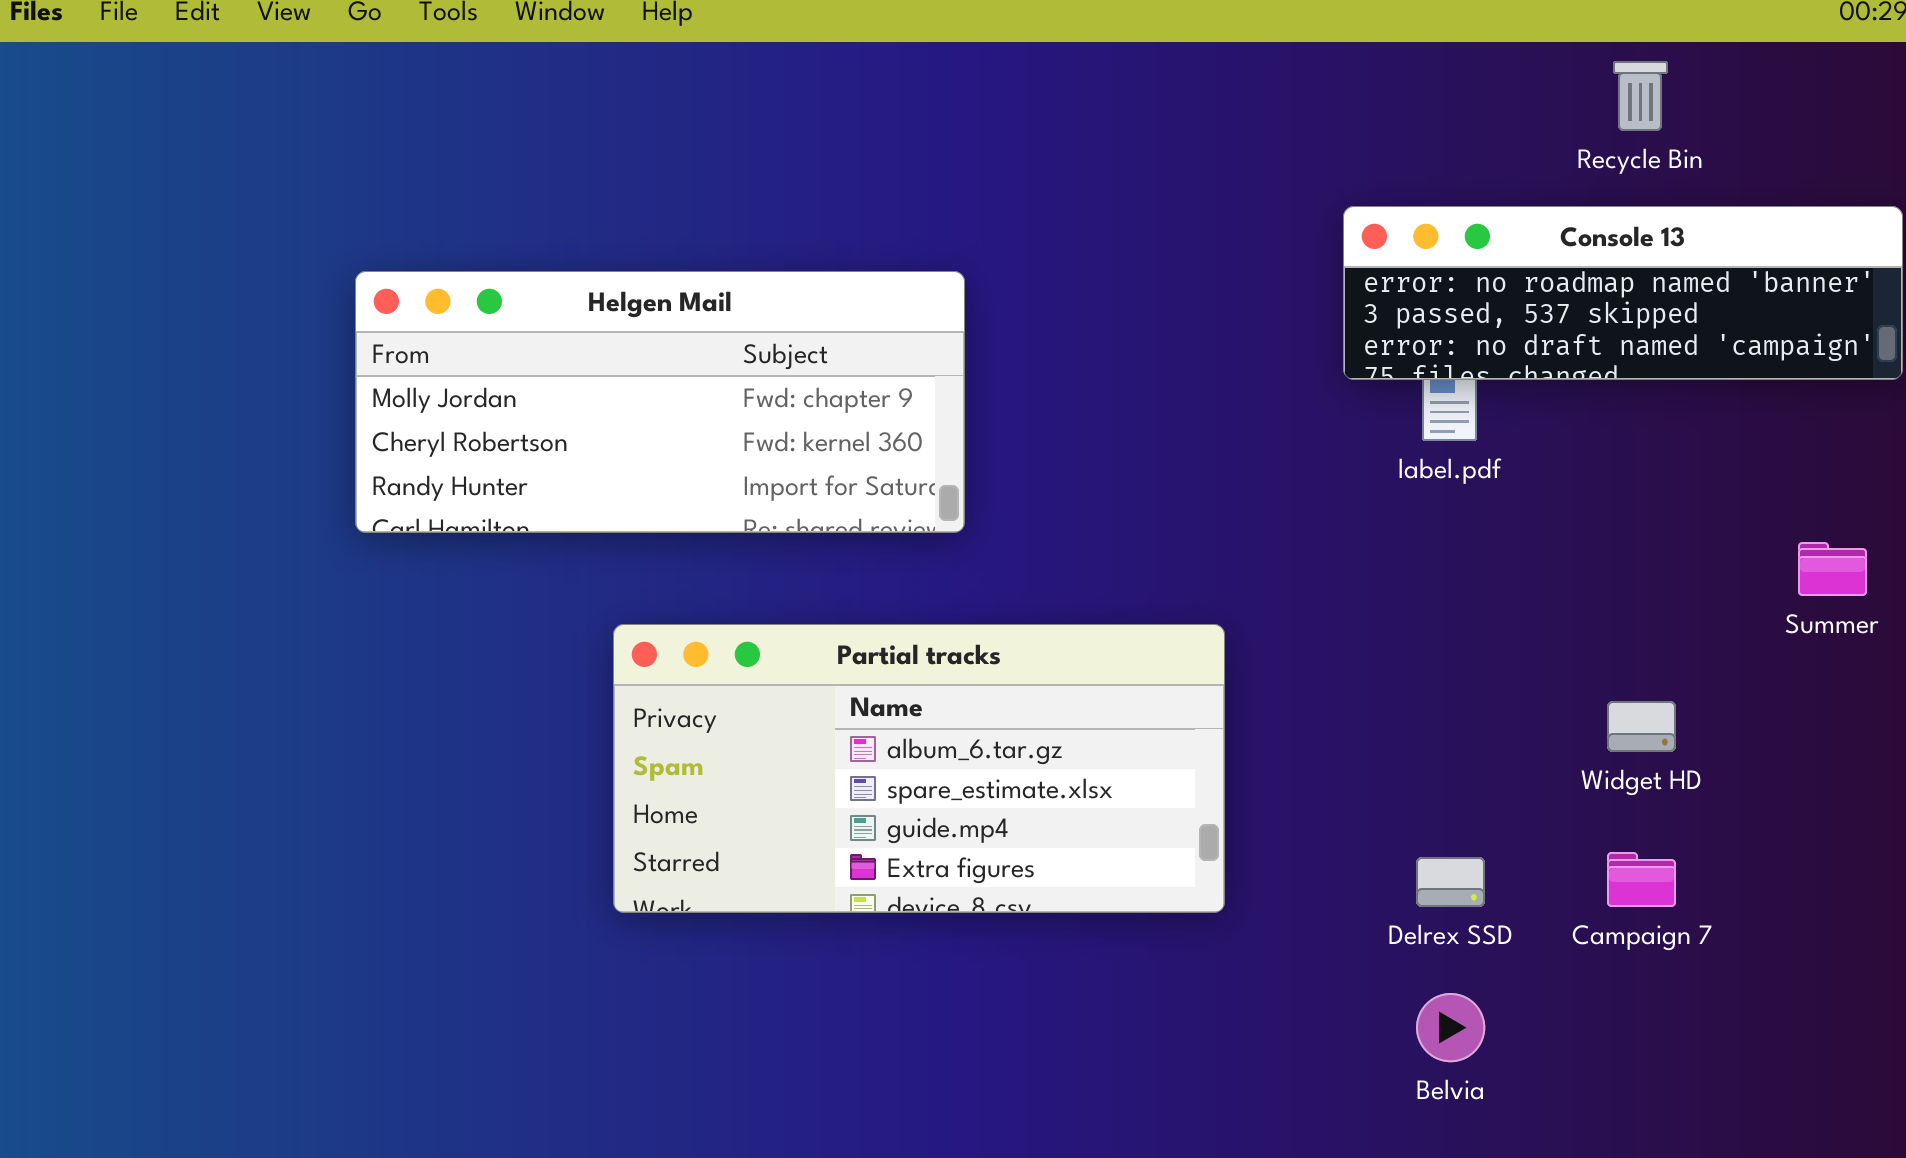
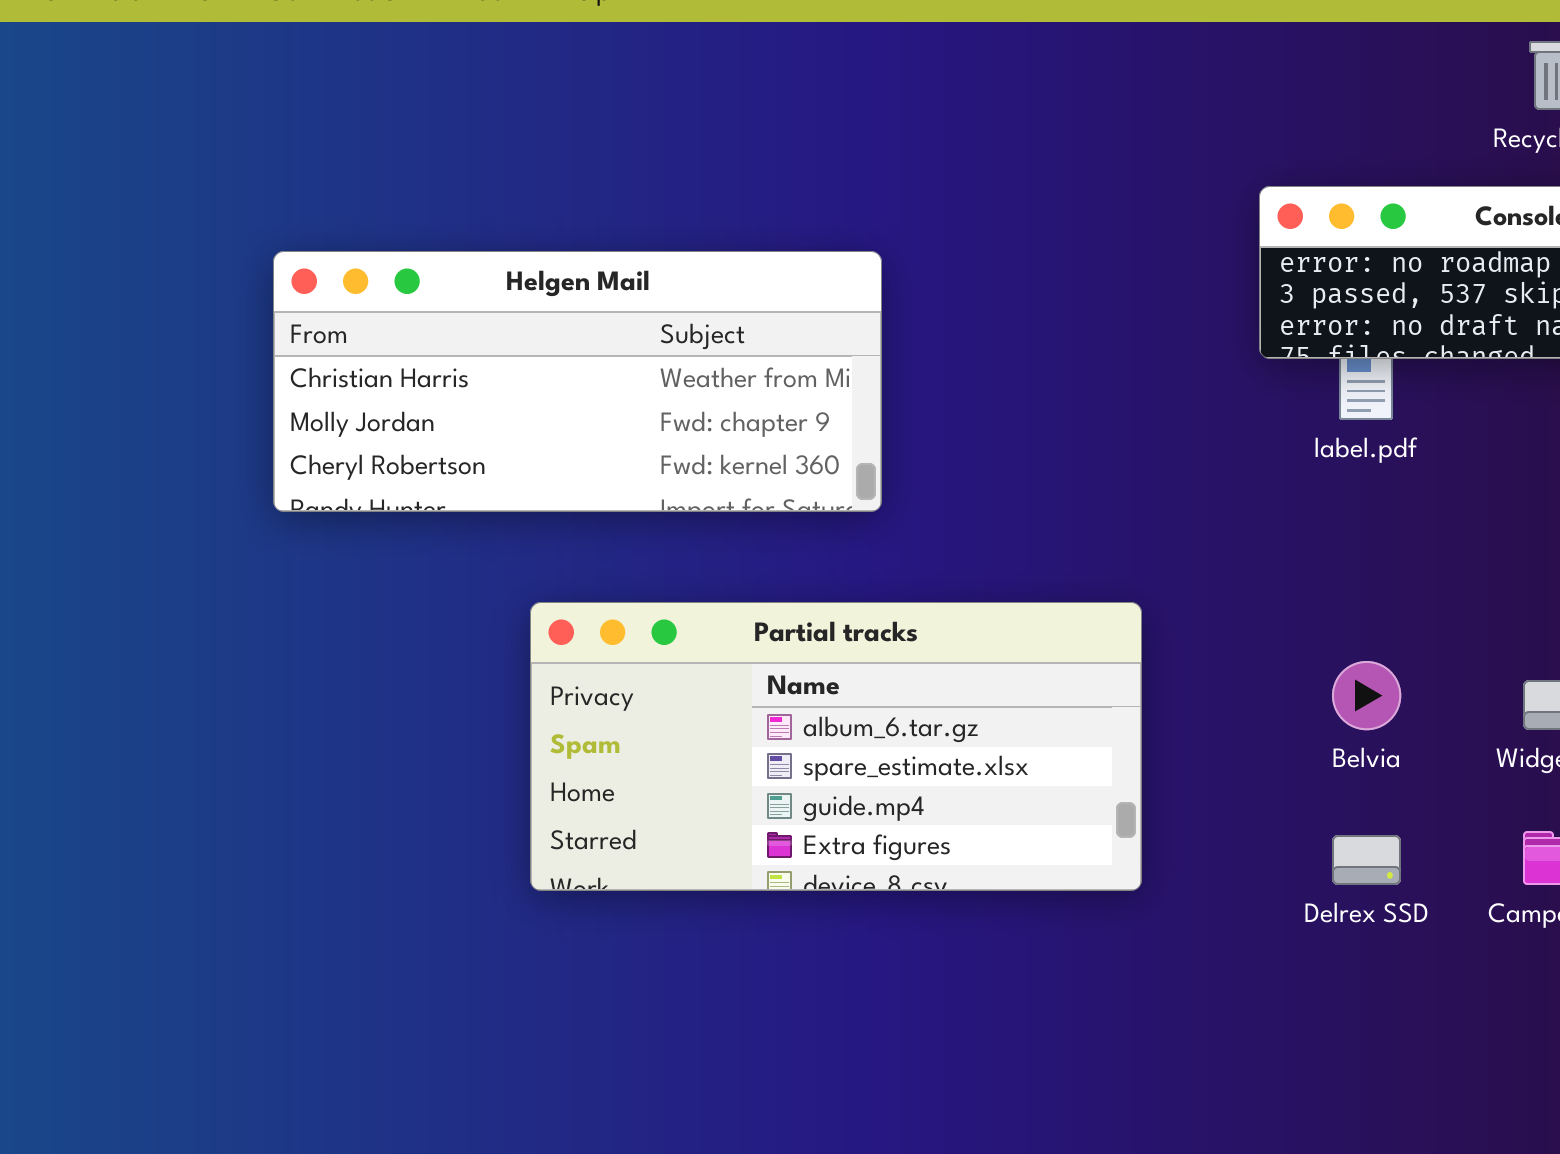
Helgen Mail: [355,271,965,533] -> [273,251,882,512], scrolled up 1 row
Belvia: [1416,993,1485,1062] -> [1332,661,1401,730], moved

